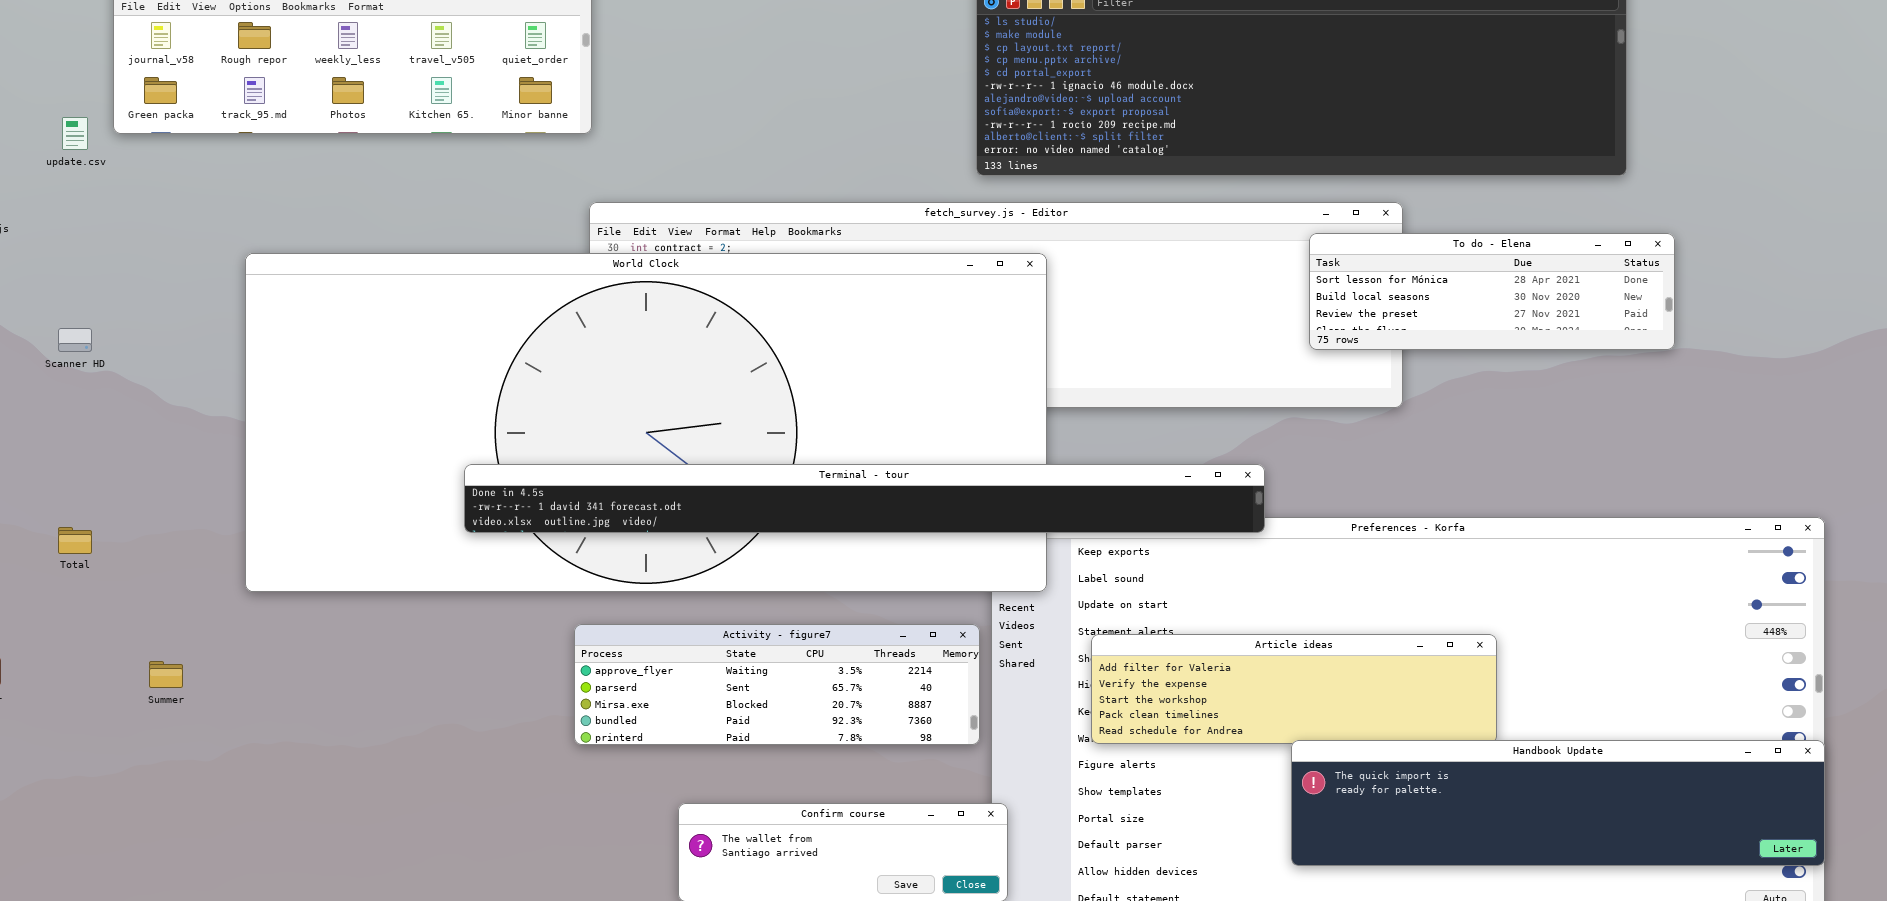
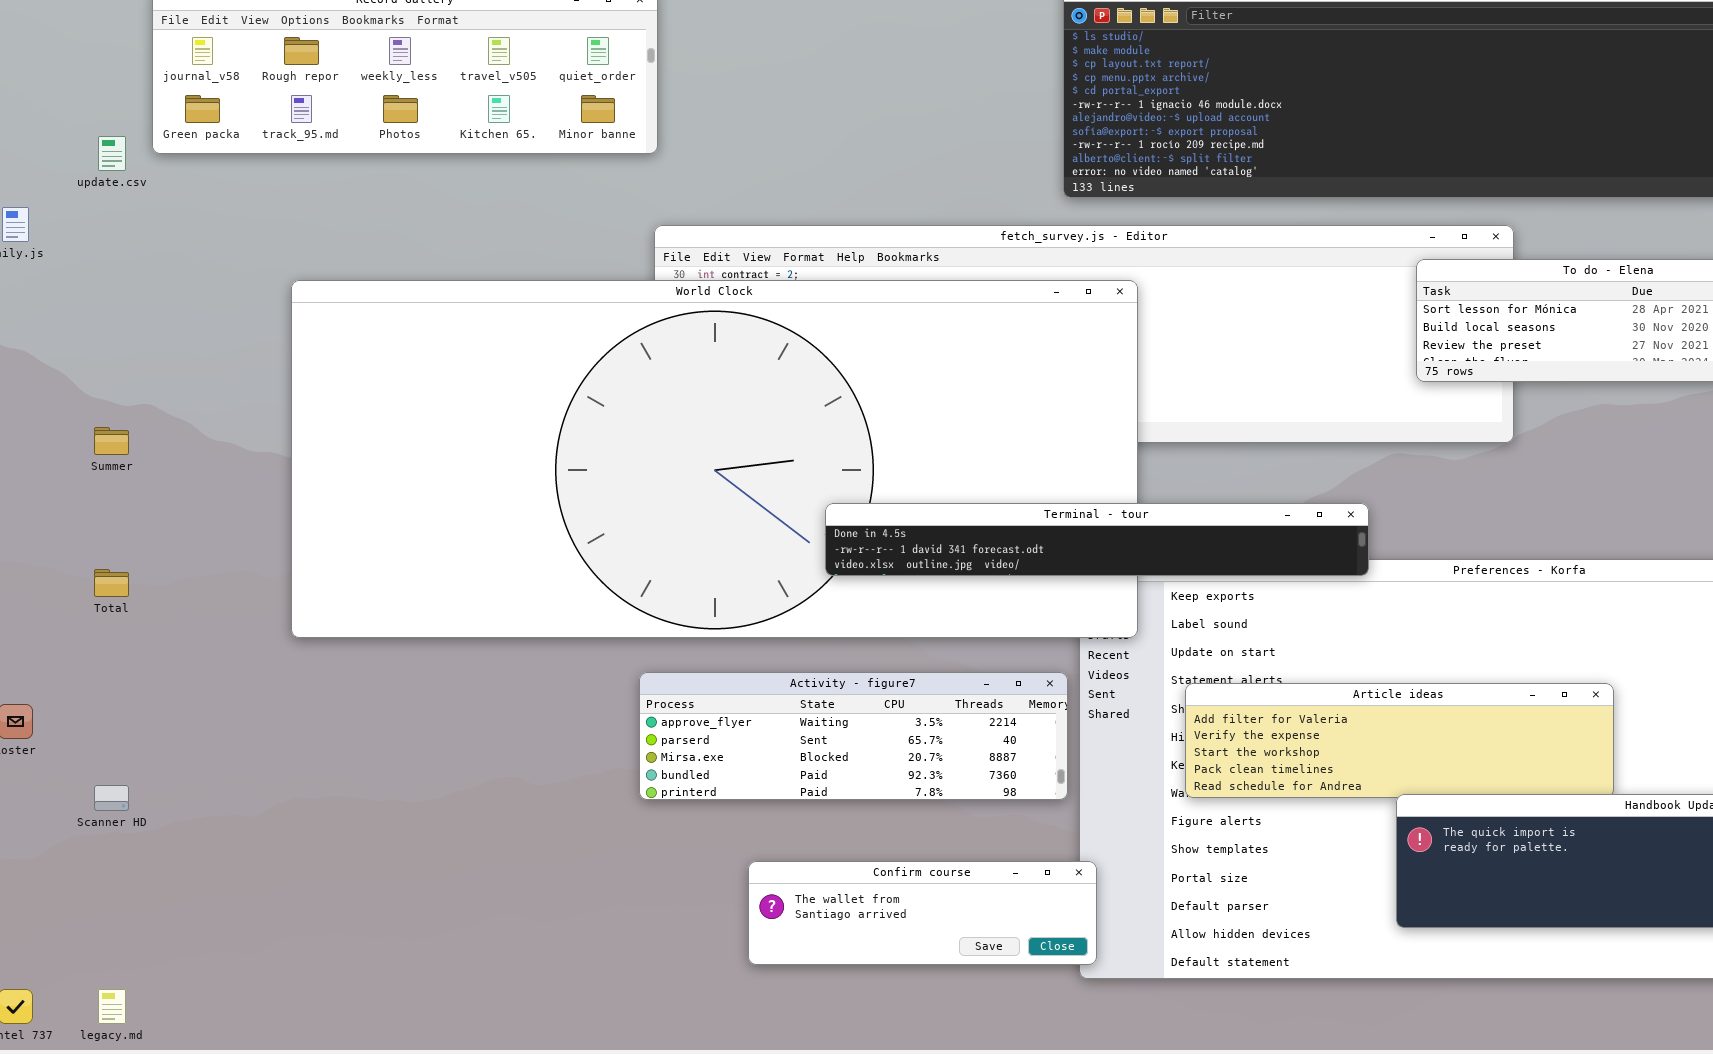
Scanner HD: [58,328,92,352] -> [94,785,129,811], moved
Terminal - tour: [464,464,1265,533] -> [825,503,1369,576], resized
Summer: [149,661,183,688] -> [94,427,129,455], moved

